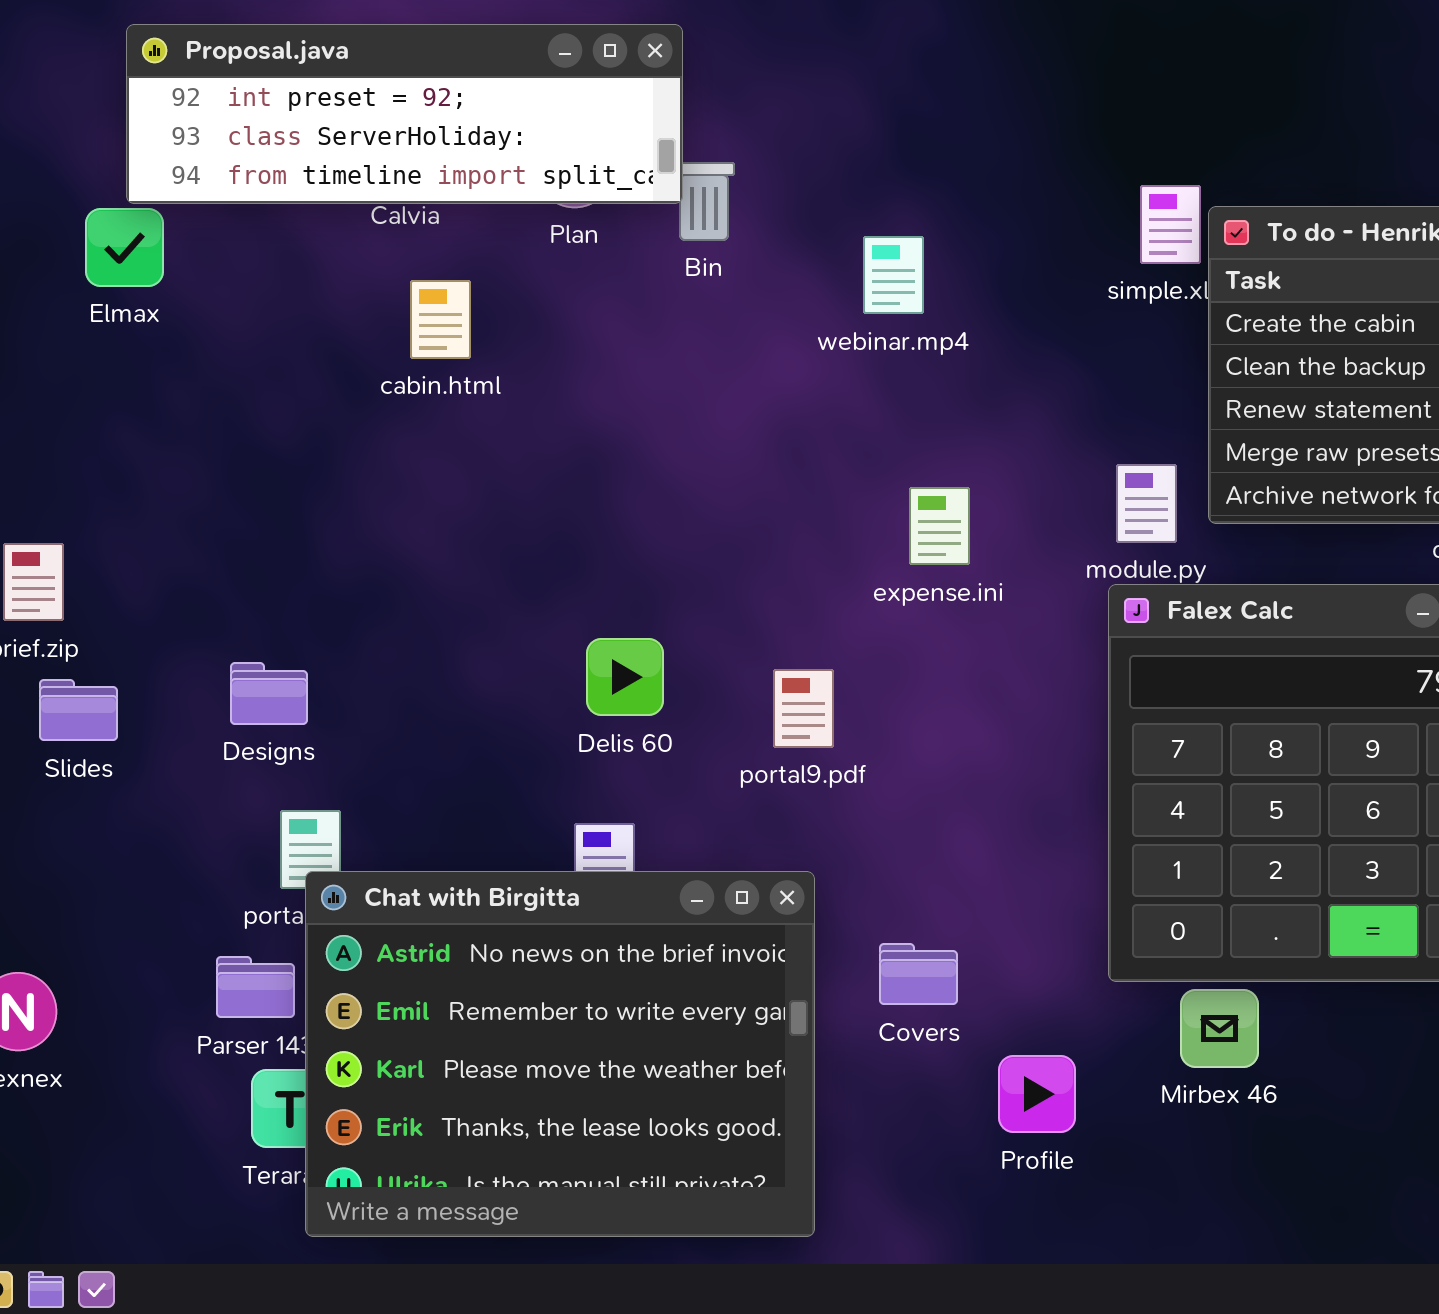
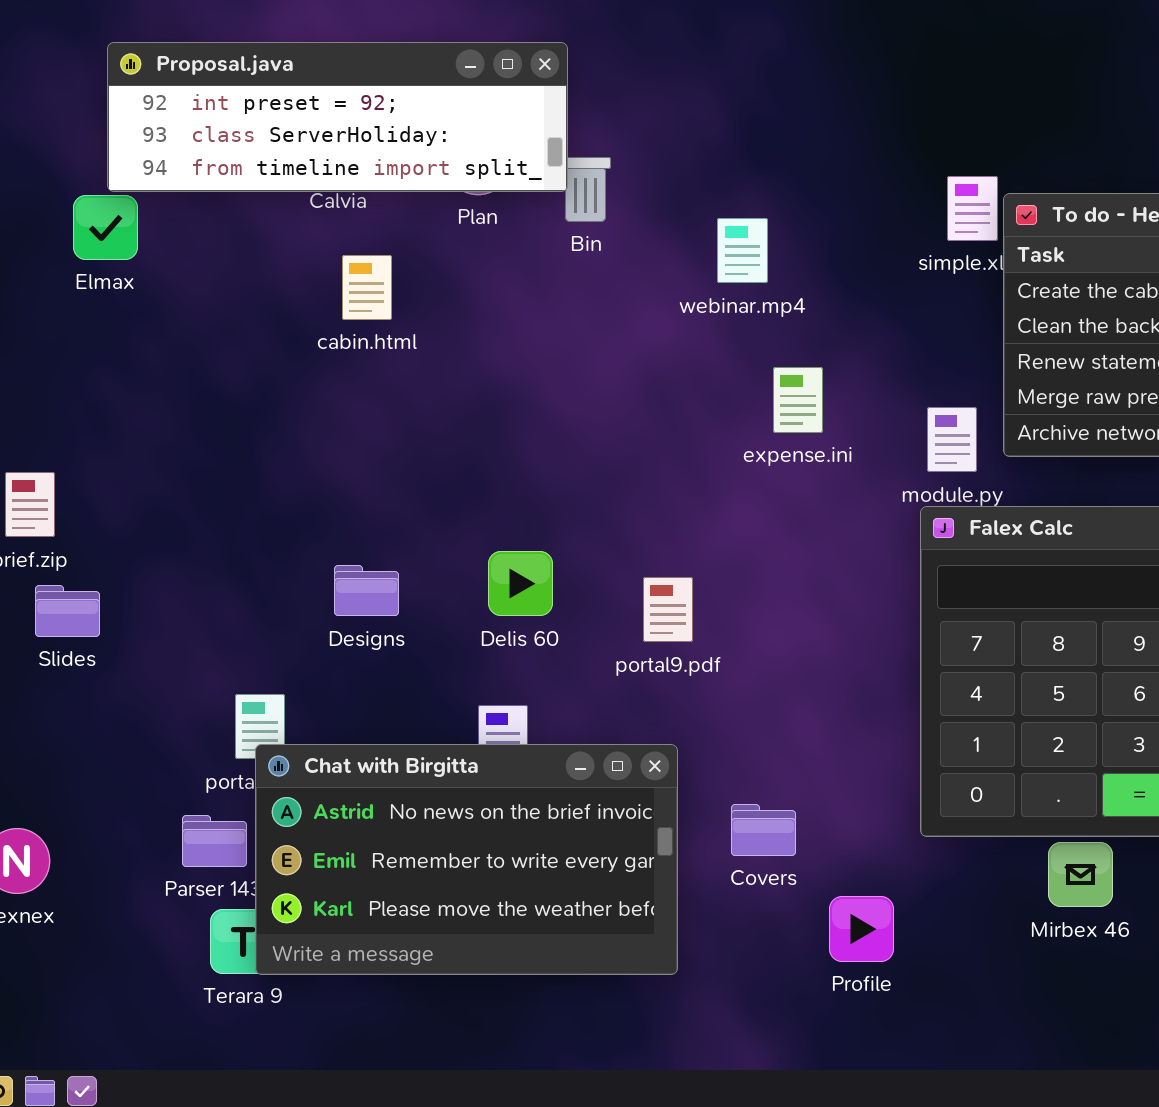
expense.ini: [909,487,970,565] -> [773,367,823,433], moved
Designs: [230,662,308,725] -> [334,565,399,616], moved
Chat with Birgitta: [305,871,815,1237] -> [255,744,678,975], resized
Mirbex 46: [1180,989,1259,1068] -> [1048,842,1113,907], moved

